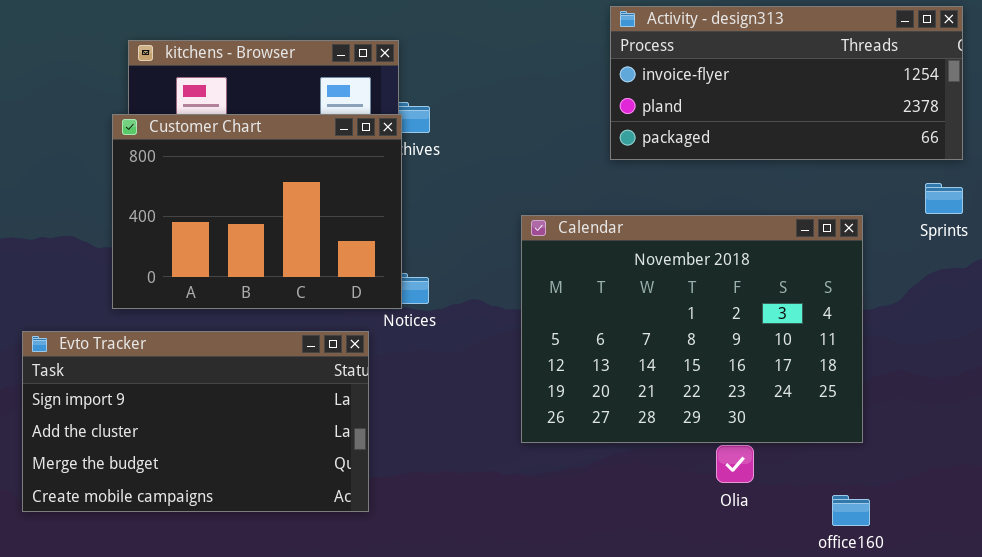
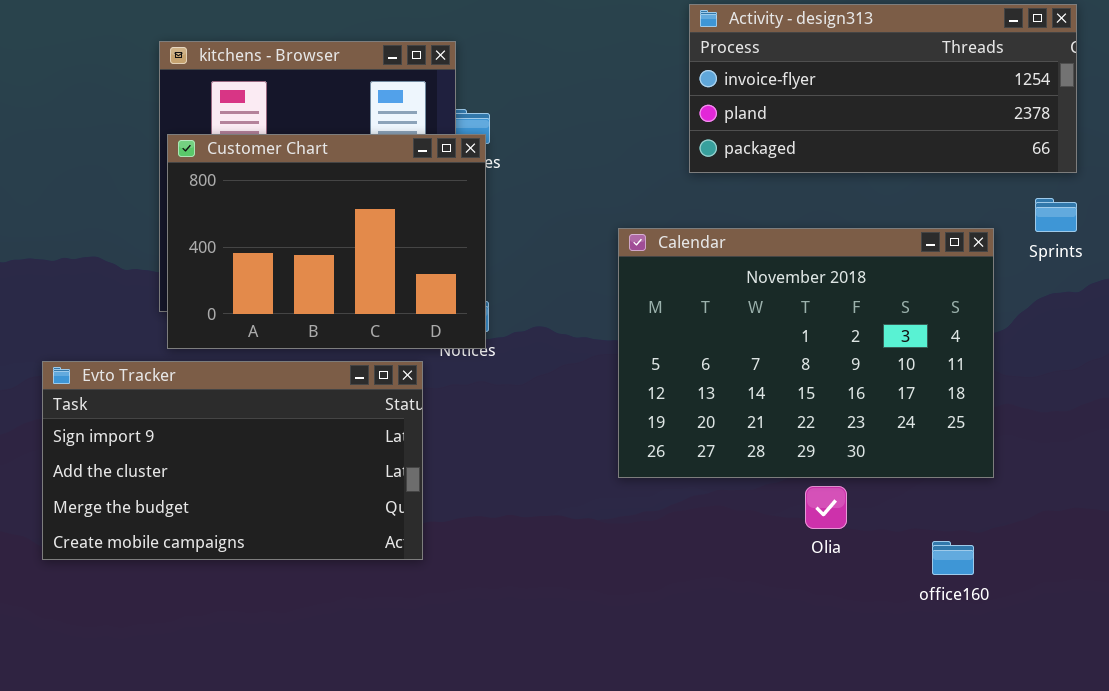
Customer Chart: [112,114,402,309] -> [167,134,486,349], moved
Calendar: [521,215,863,443] -> [618,228,994,478], moved

